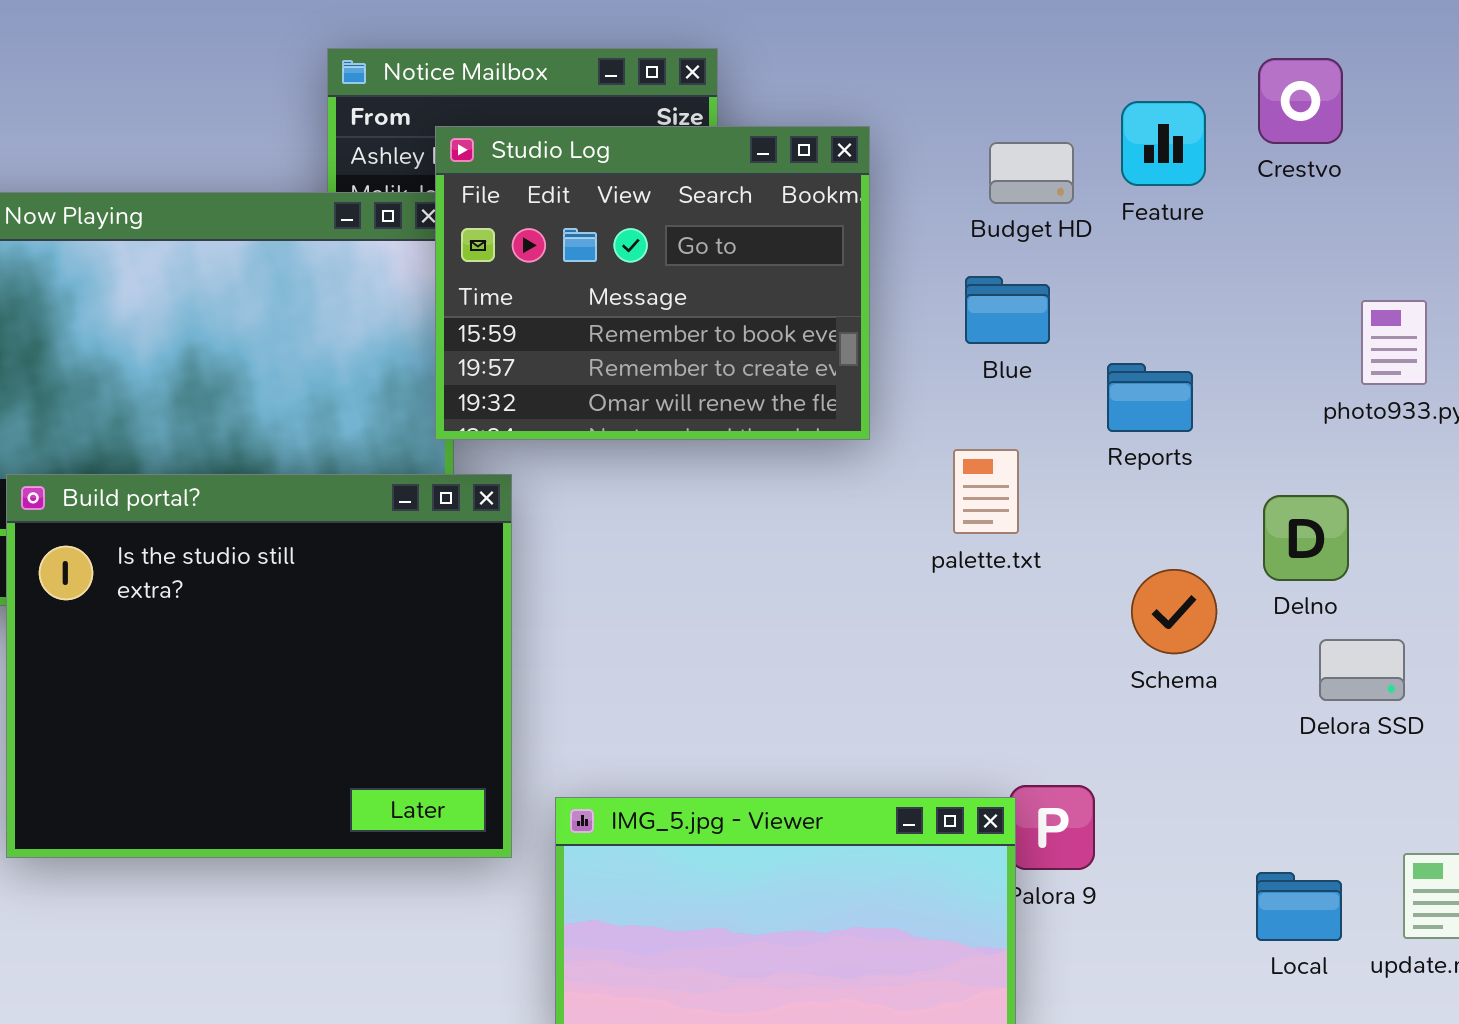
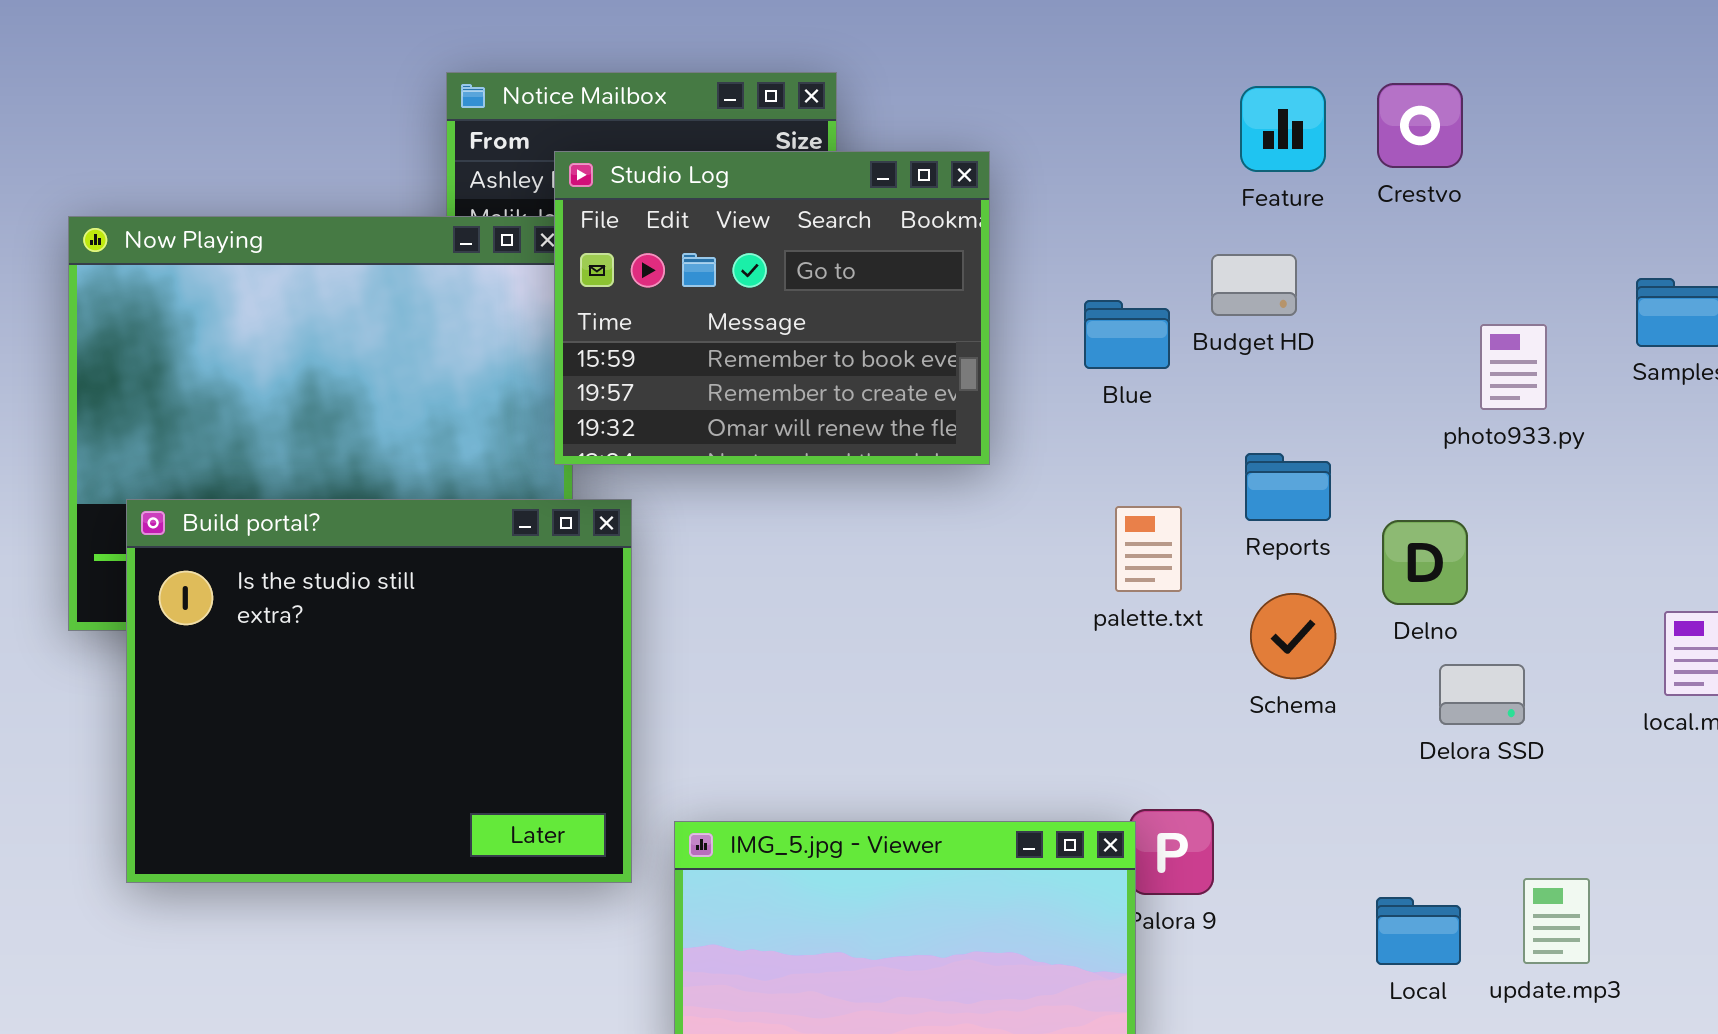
Feature: [1121,101,1206,186] -> [1240,86,1326,172], moved
Budget HD: [989,142,1074,204] -> [1211,254,1297,316], moved
Reports: [1107,363,1193,432] -> [1245,453,1331,521], moved
palette.txt: [953,449,1019,534] -> [1115,506,1182,592], moved

